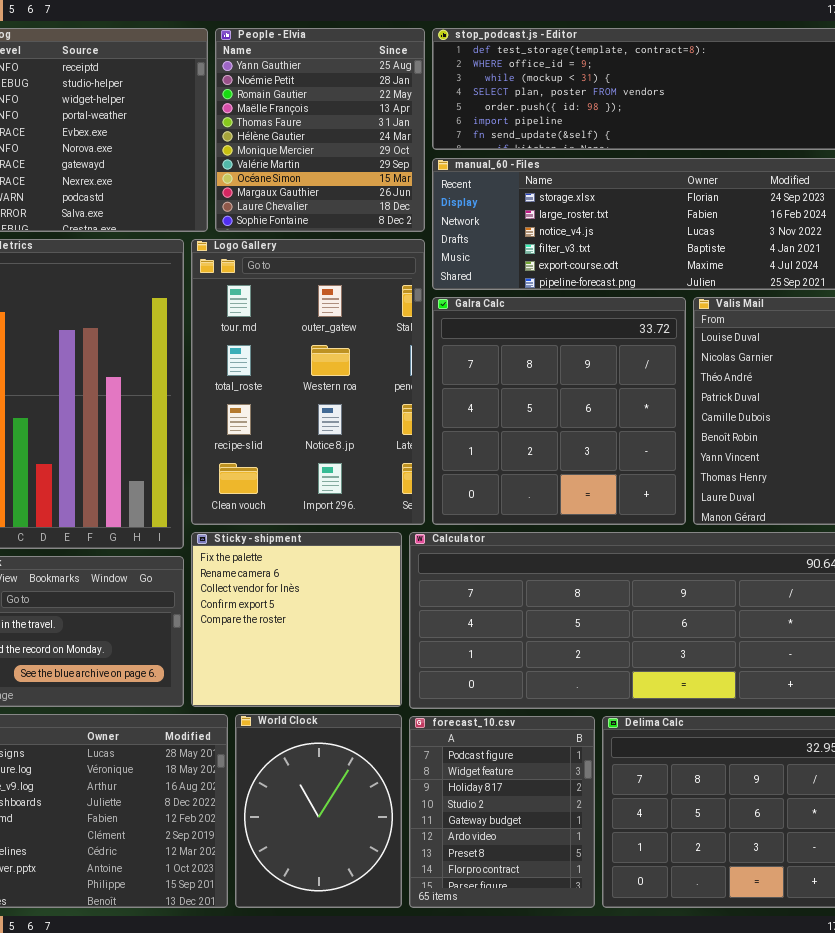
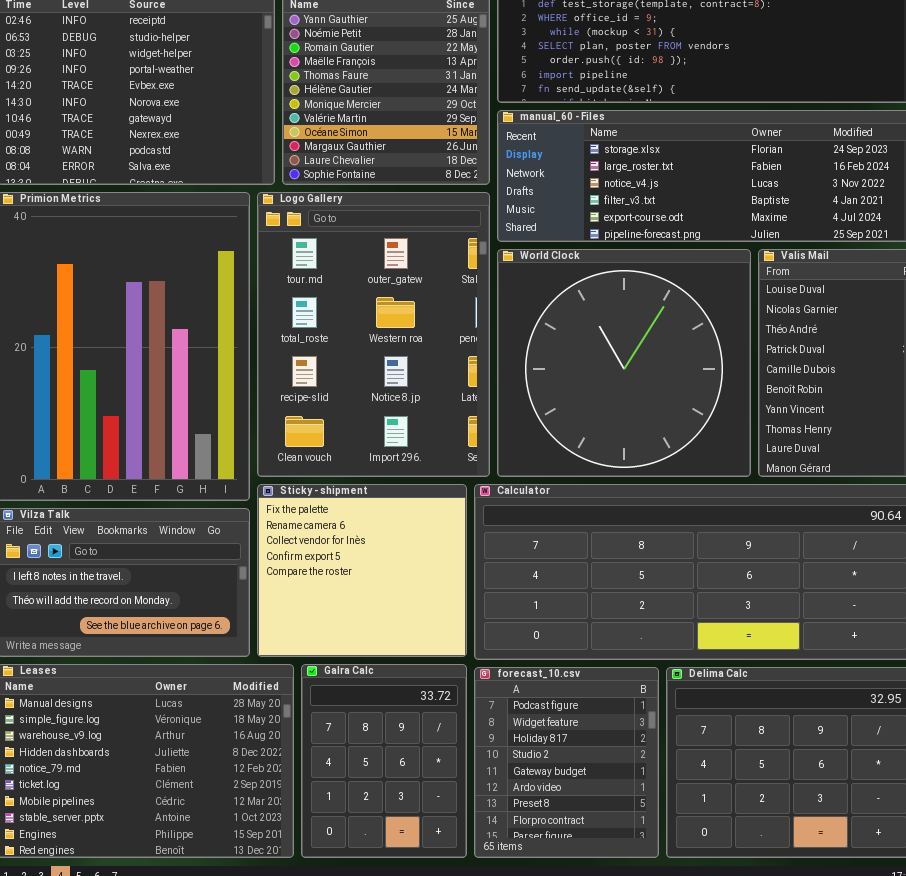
Galra Calc: [432,297,686,525] -> [301,664,467,858], moved, resized
World Clock: [235,714,402,908] -> [497,249,751,477], moved, resized

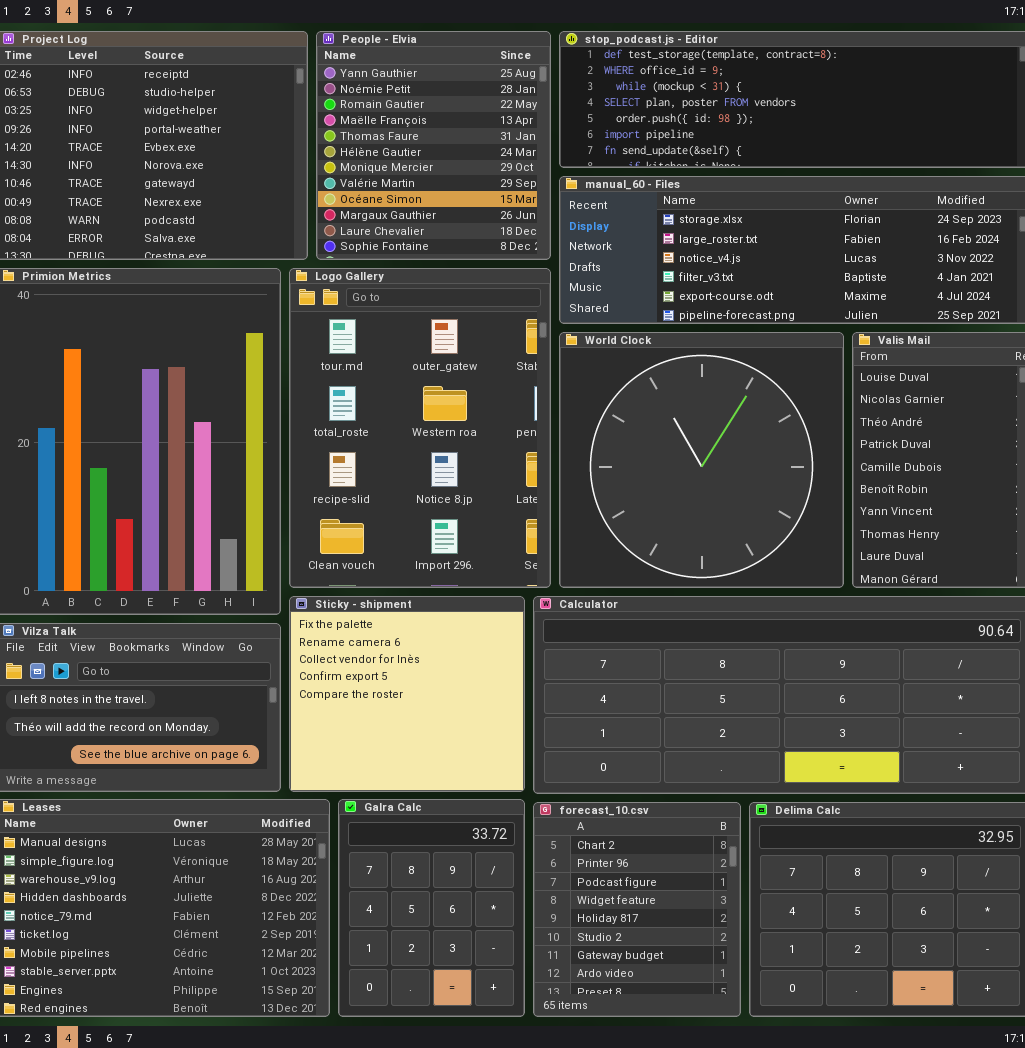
forecast_10.csv: [474,667,659,858] -> [533,802,741,1017], scrolled up 2 rows

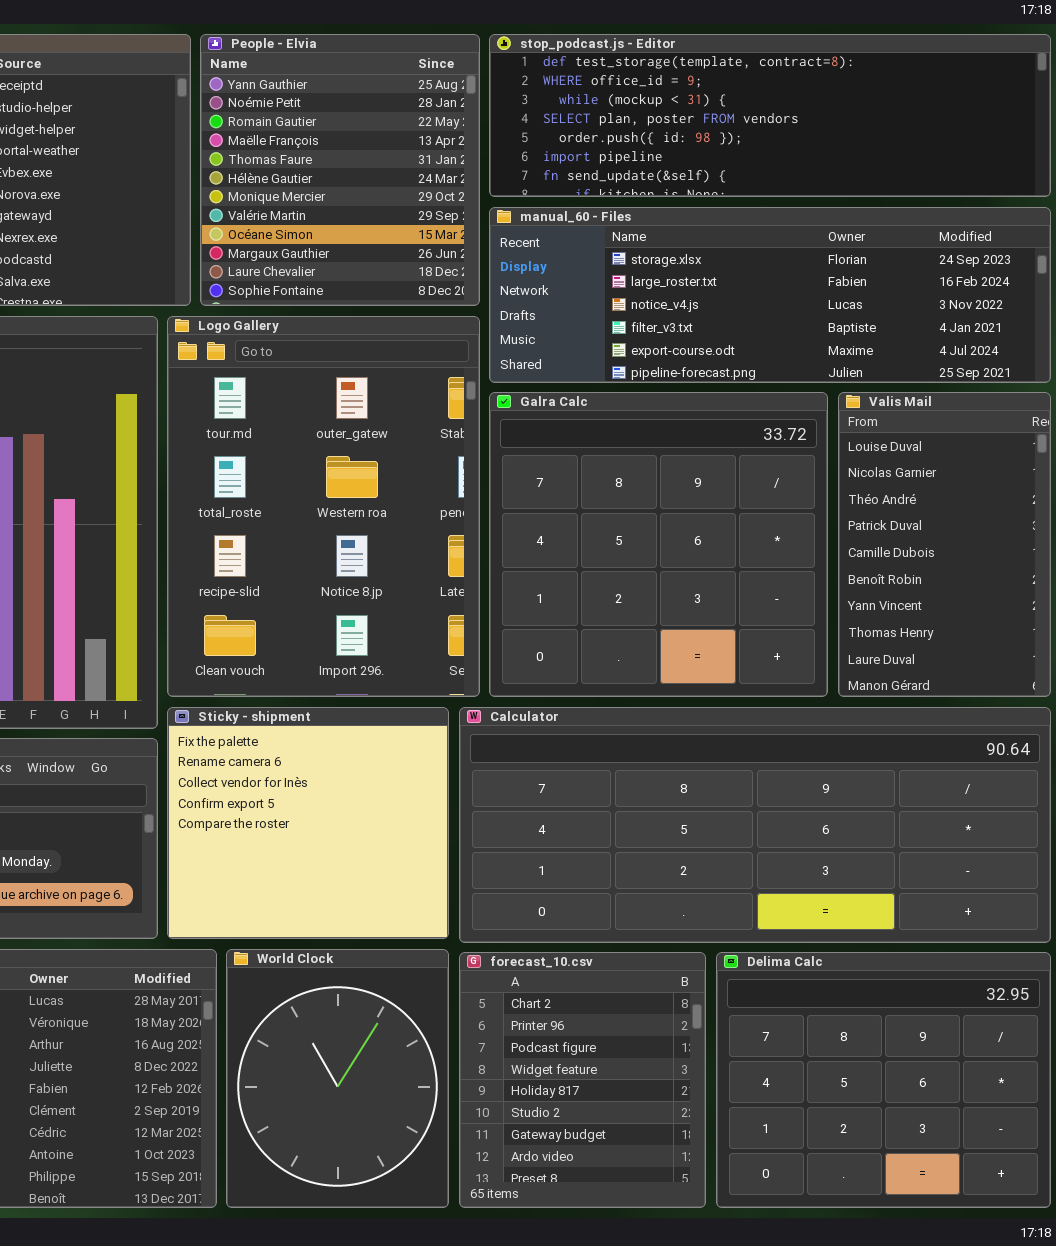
World Clock: [559,332,844,588] -> [226,949,449,1208], moved, resized
Galra Calc: [338,799,525,1017] -> [489,392,828,697], moved, resized

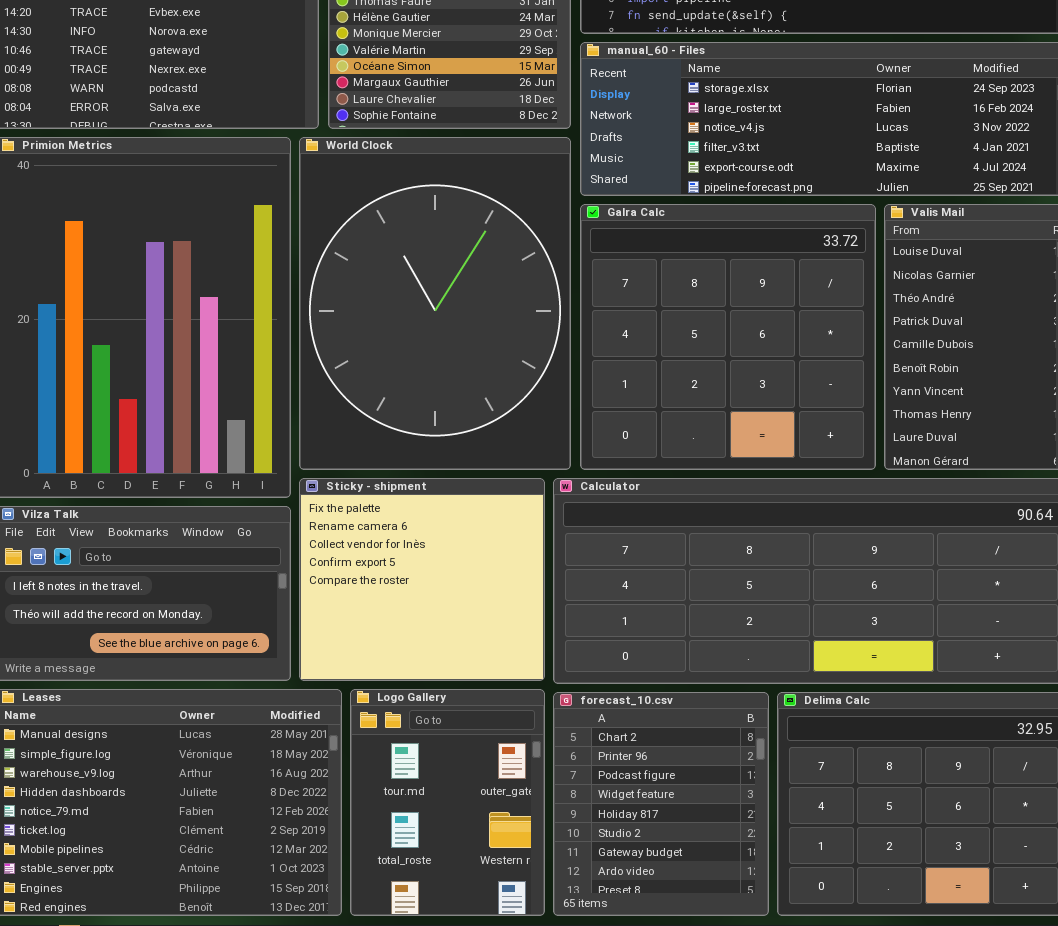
Logo Gallery: [167,316,480,697] -> [350,689,545,916], moved, resized
World Clock: [226,949,449,1208] -> [299,137,571,470], moved, resized

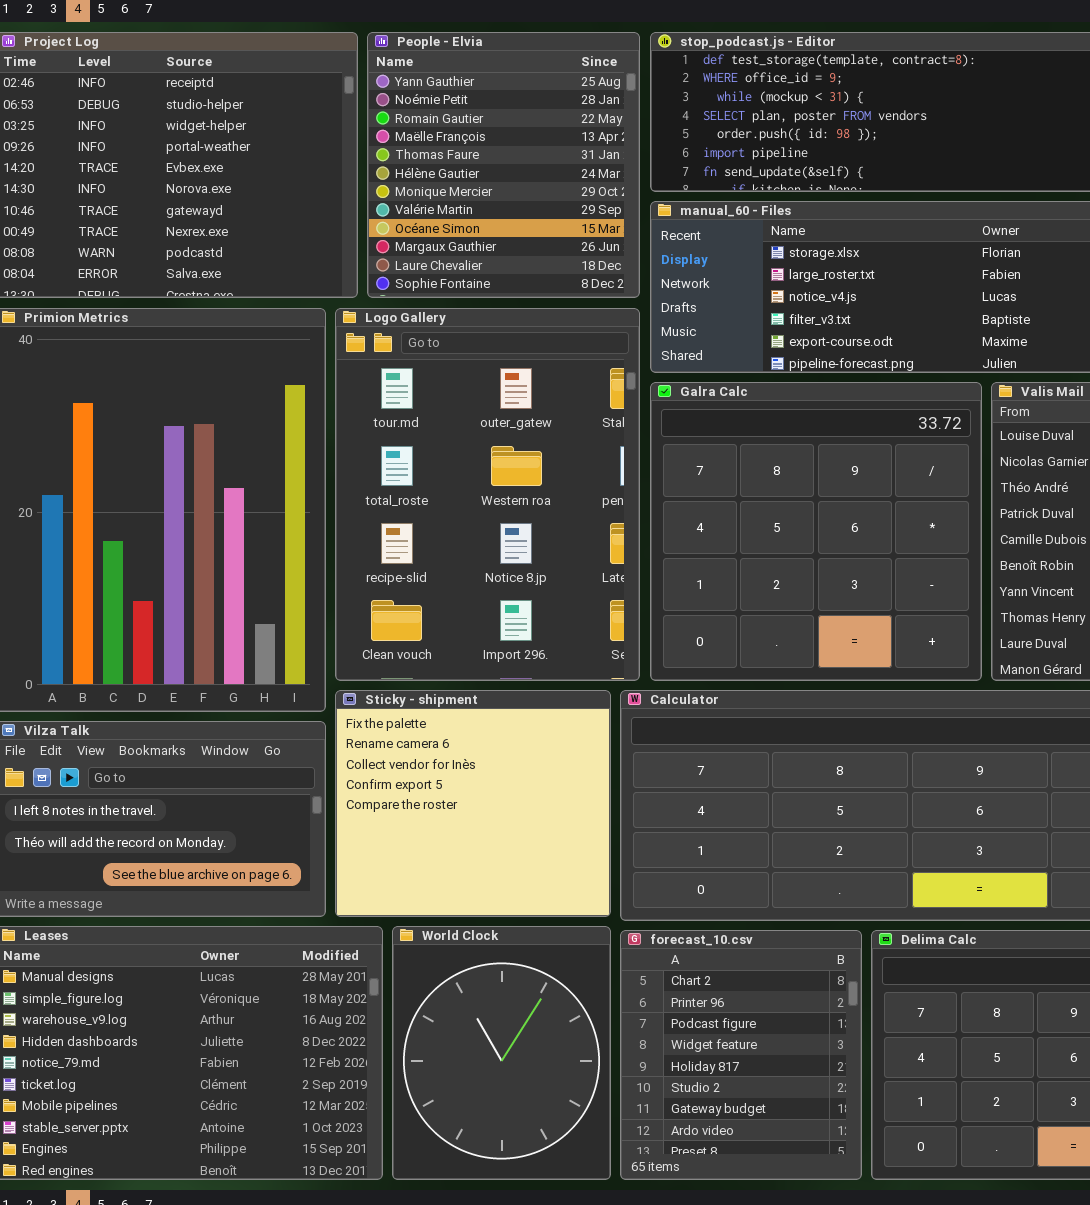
World Clock: [299,137,571,470] -> [392,926,611,1180], moved, resized
Logo Gallery: [350,689,545,916] -> [335,308,640,681], moved, resized

